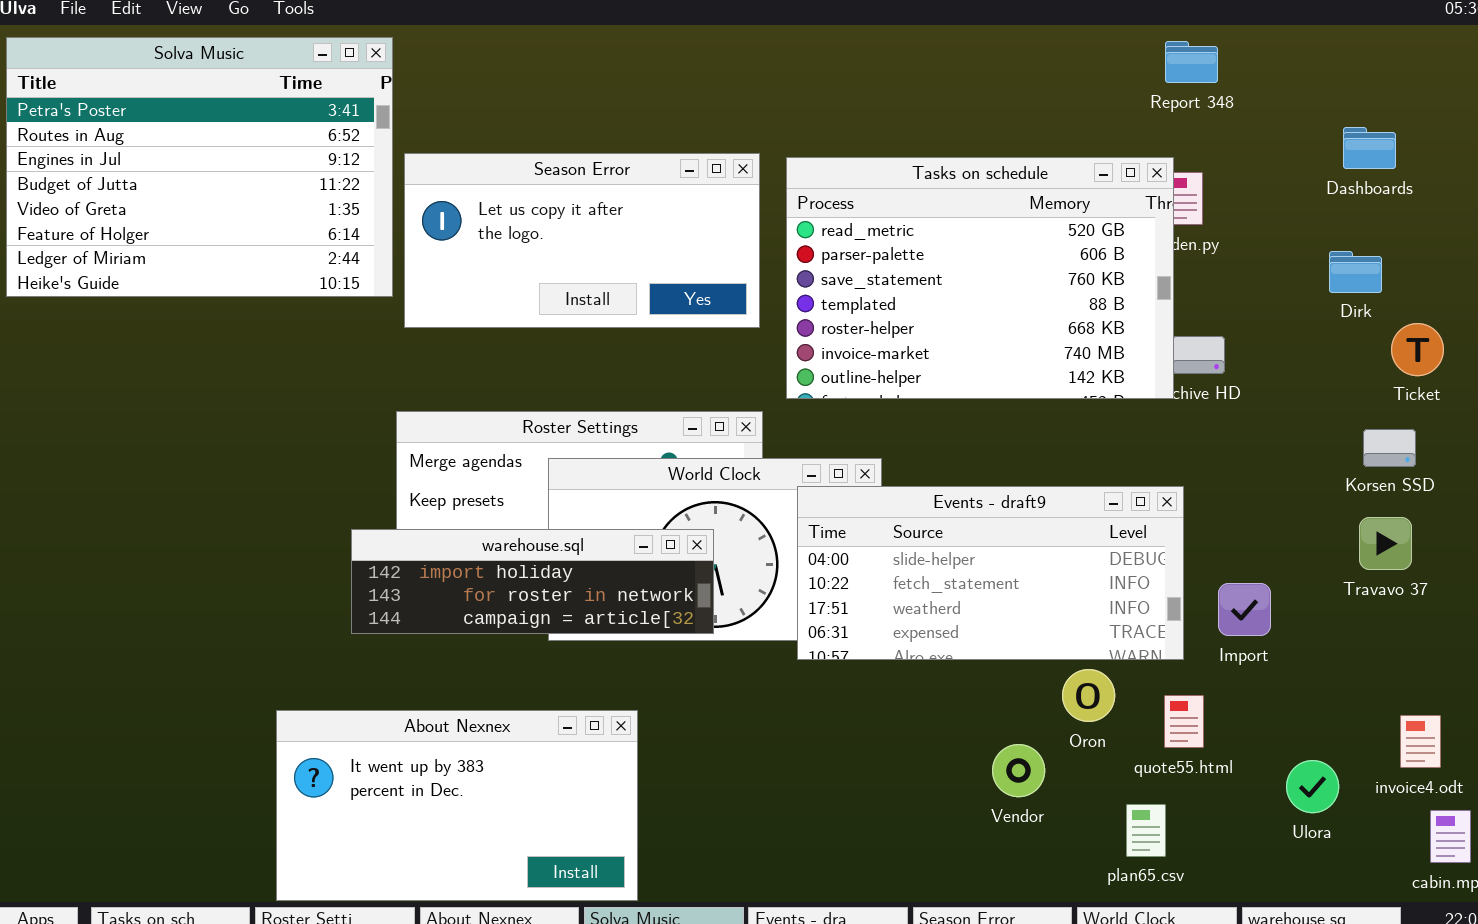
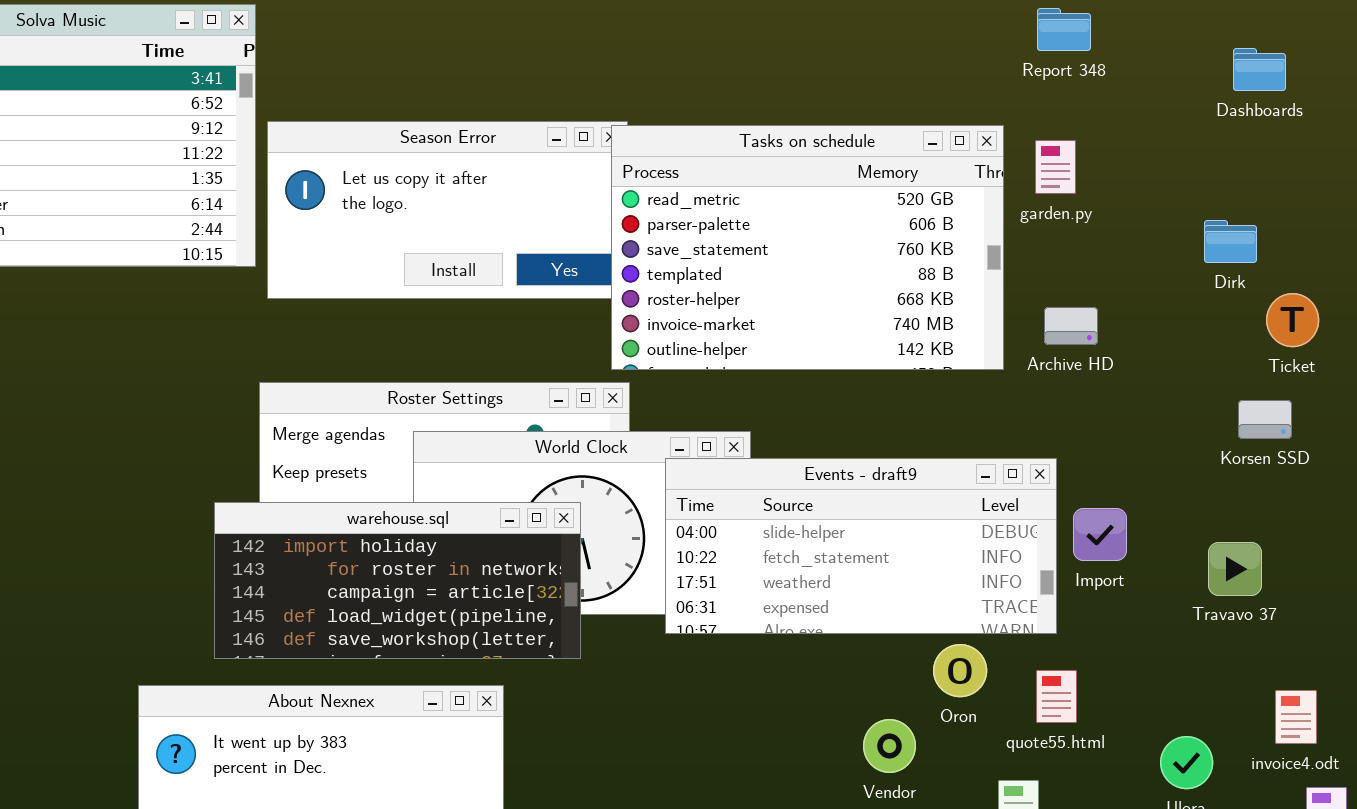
Dashboards: [1343,127,1396,169] -> [1233,48,1286,91], moved
Tasks on schedule: [786,157,1174,399] -> [611,125,1004,370], moved
Travavo 37: [1359,517,1412,570] -> [1208,542,1262,596], moved
warehouse.sql: [351,529,714,634] -> [214,502,581,659], resized
Import: [1218,583,1271,636] -> [1073,508,1127,561], moved

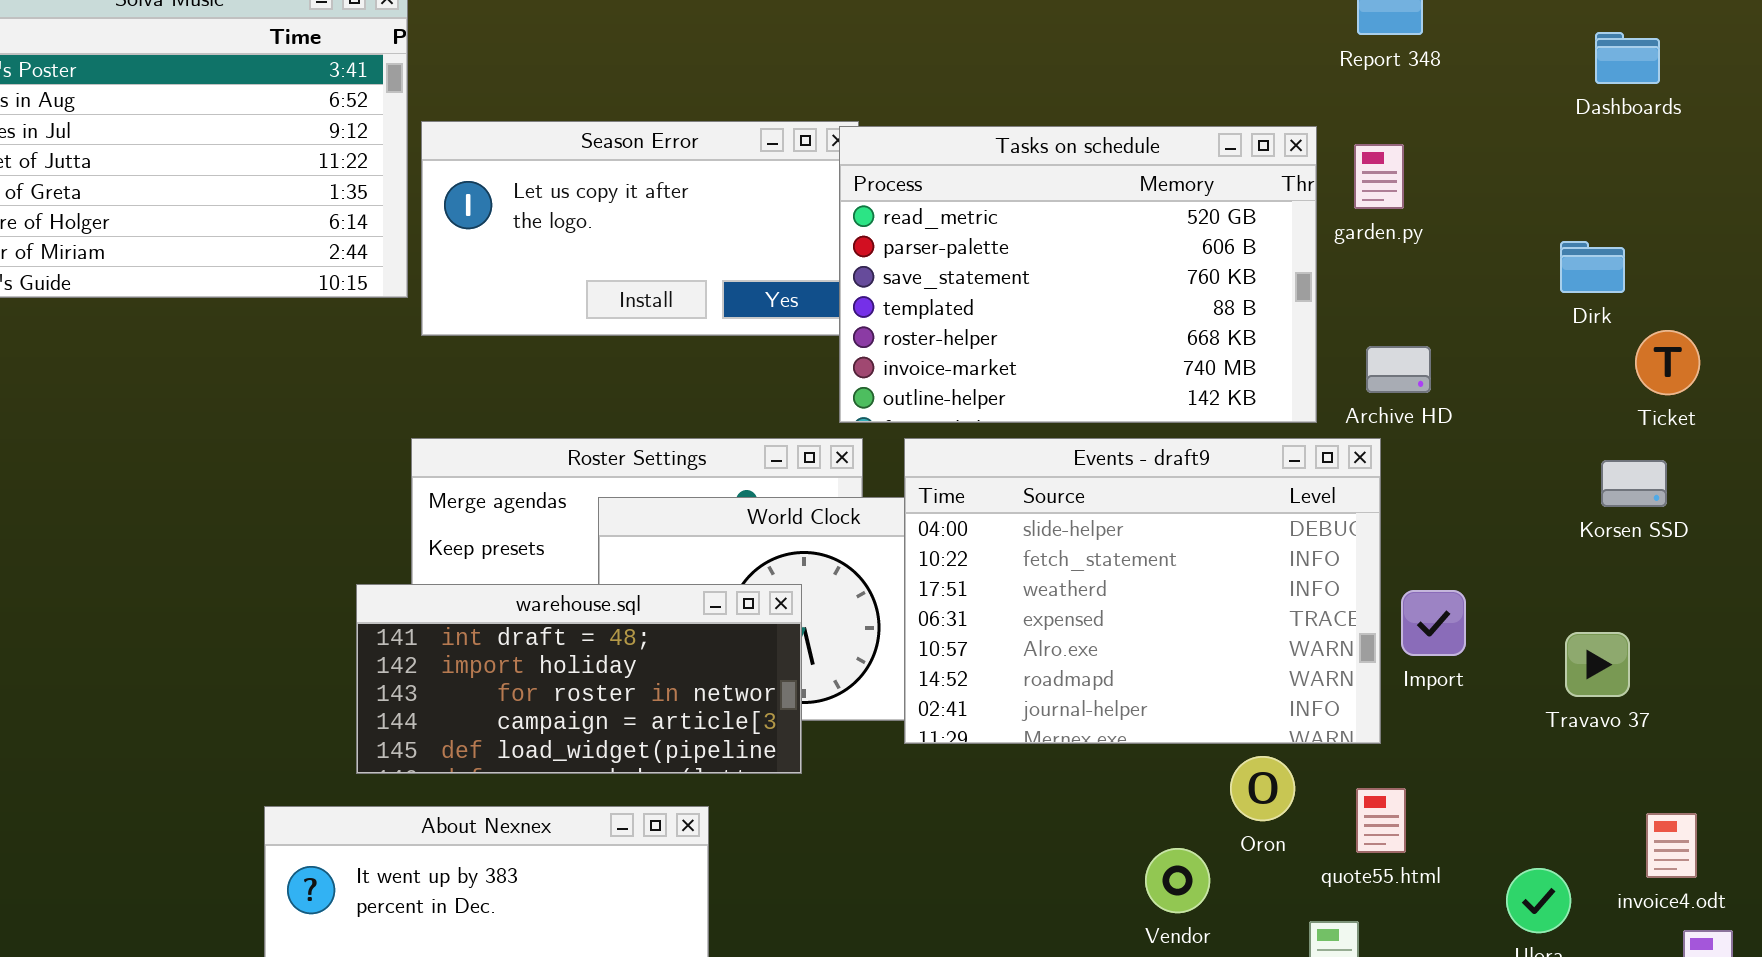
Events - draft9: [665,458,1057,634] -> [904,438,1381,744], resized
warehouse.sql: [214,502,581,659] -> [356,584,802,774], scrolled up 1 row

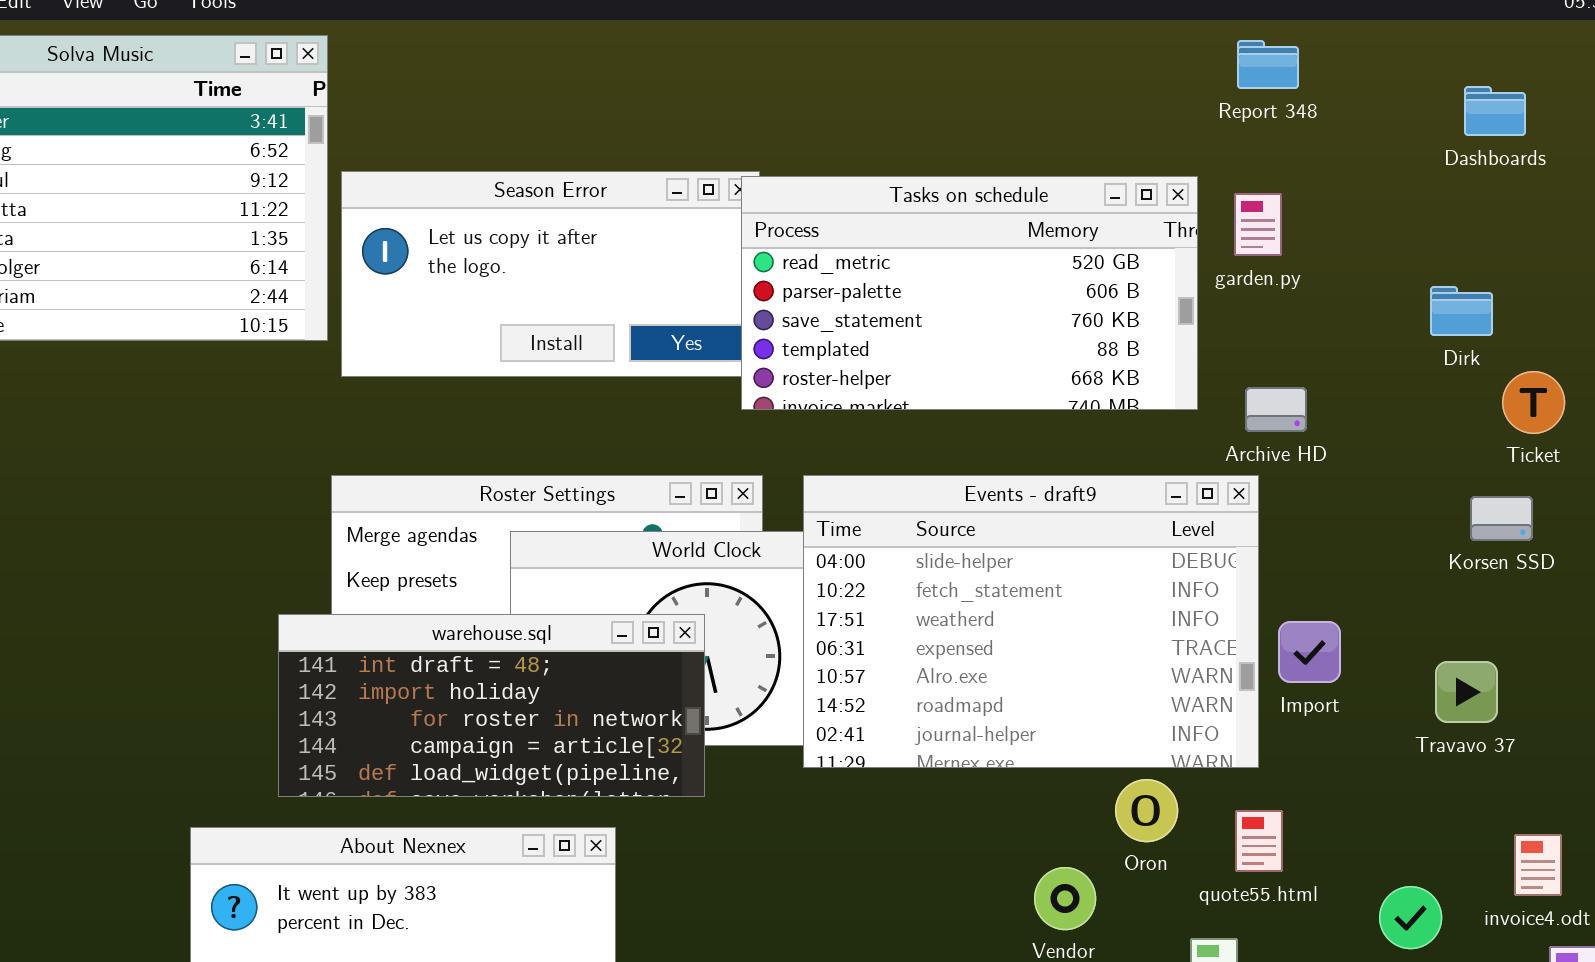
Tasks on schedule: [839,126,1317,423] -> [741,176,1198,410], resized

